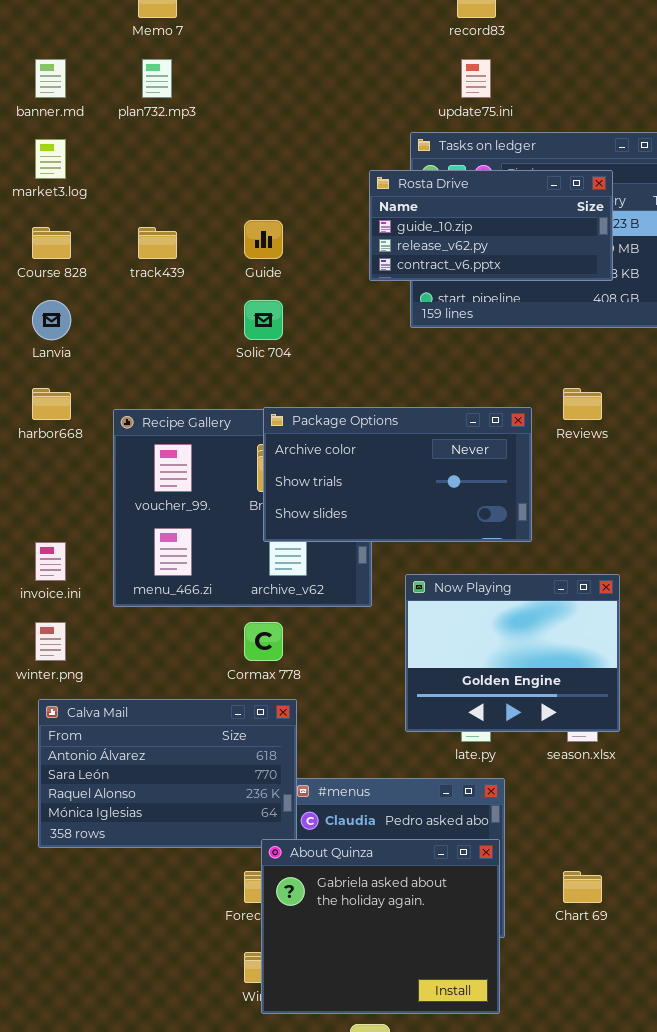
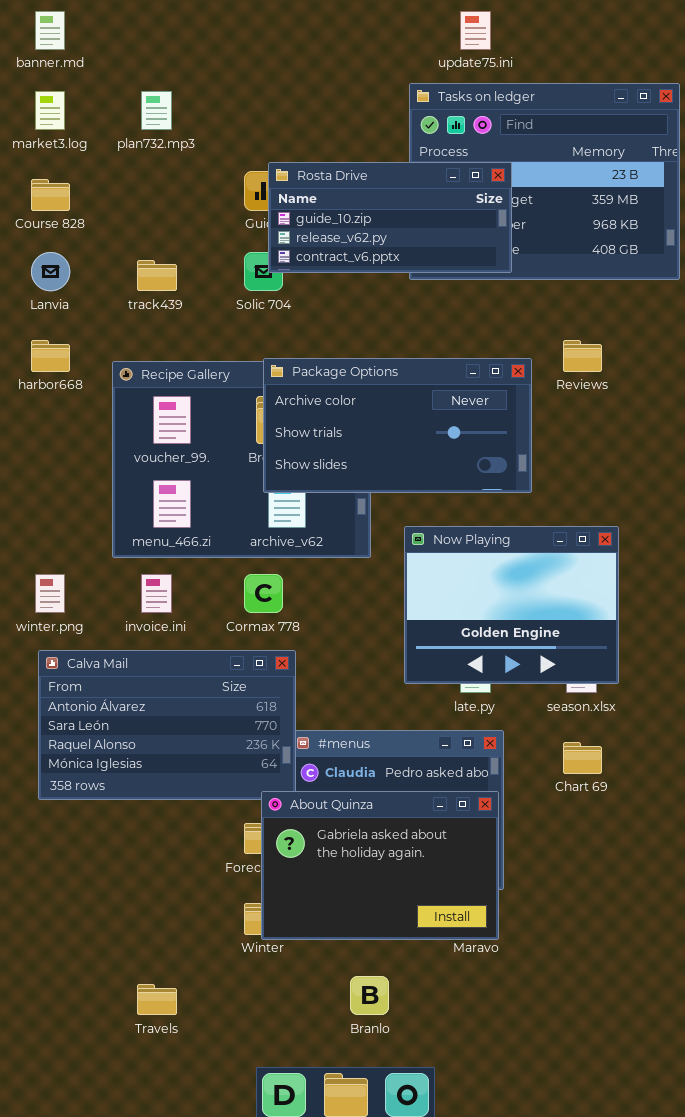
plan732.mp3: [142,59,172,98] -> [141,91,172,130], moved
Rosta Drive: [369,170,613,281] -> [268,162,512,273], moved
track439: [138,227,177,259] -> [137,260,177,291], moved
invoice.ini: [35,542,66,581] -> [141,574,172,613], moved
About Quinza: [261,839,500,1014] -> [261,791,499,940], resized
Chart 69: [563,871,602,903] -> [563,742,602,774], moved

